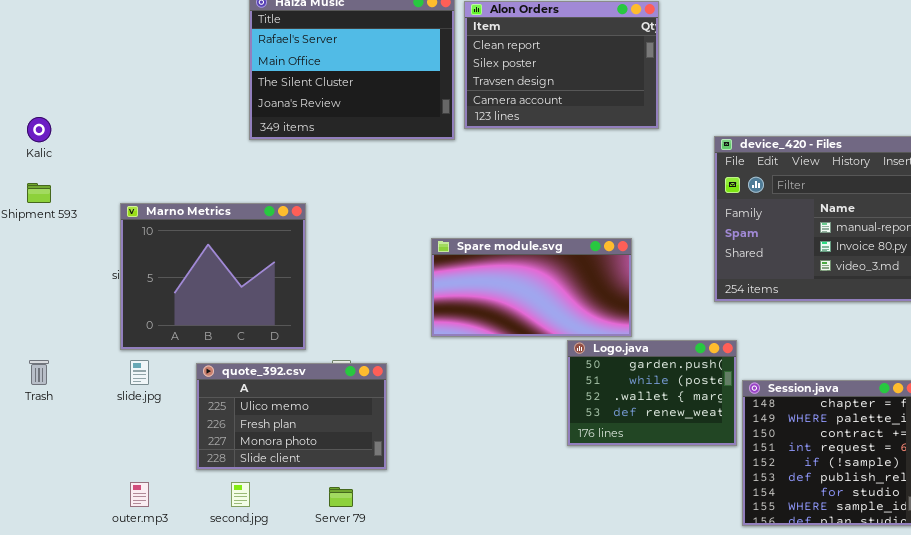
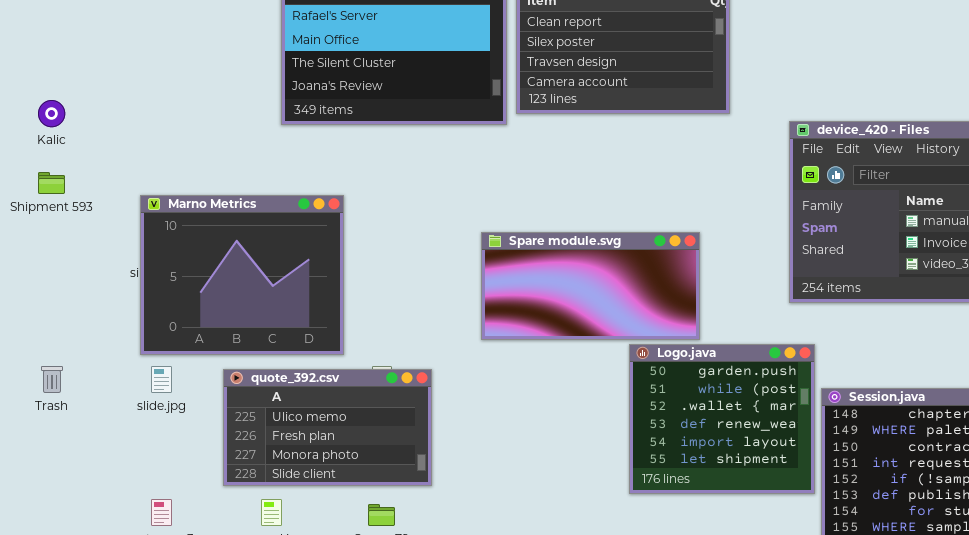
Logo.java: [567,340,737,446] -> [629,344,815,494], resized

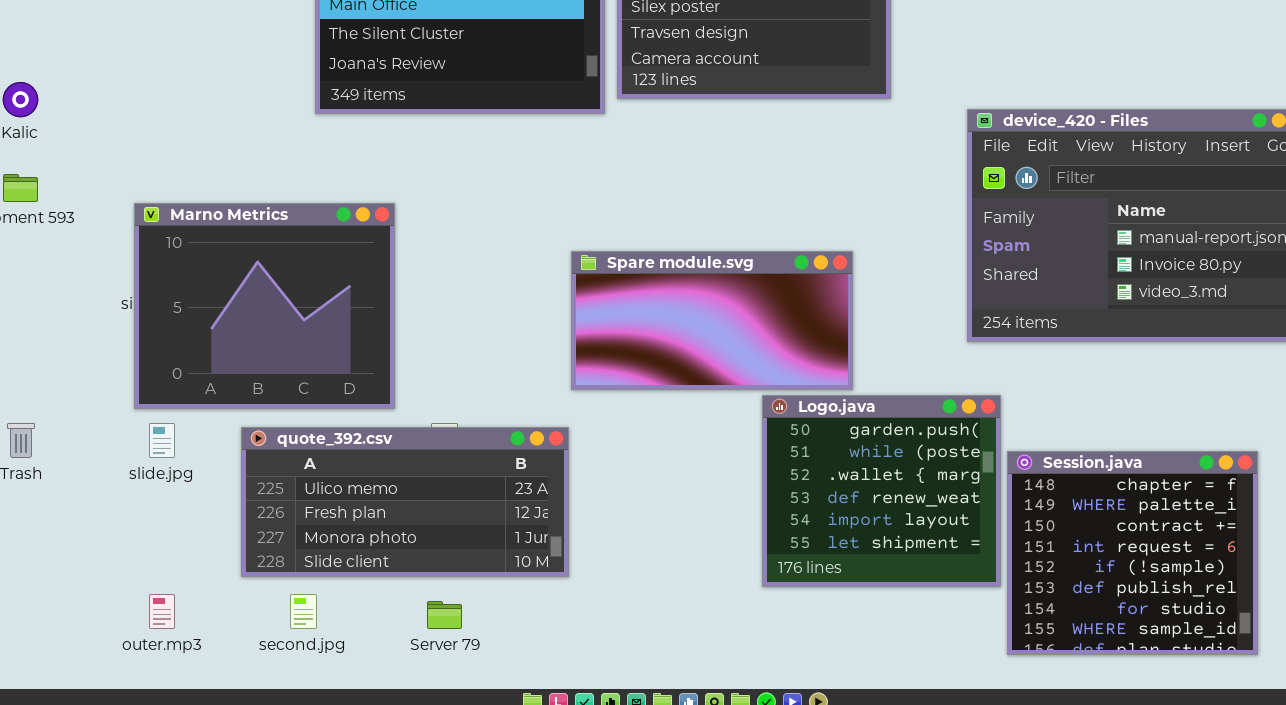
quote_392.csv: [223,369,432,486] -> [241,427,569,577], resized

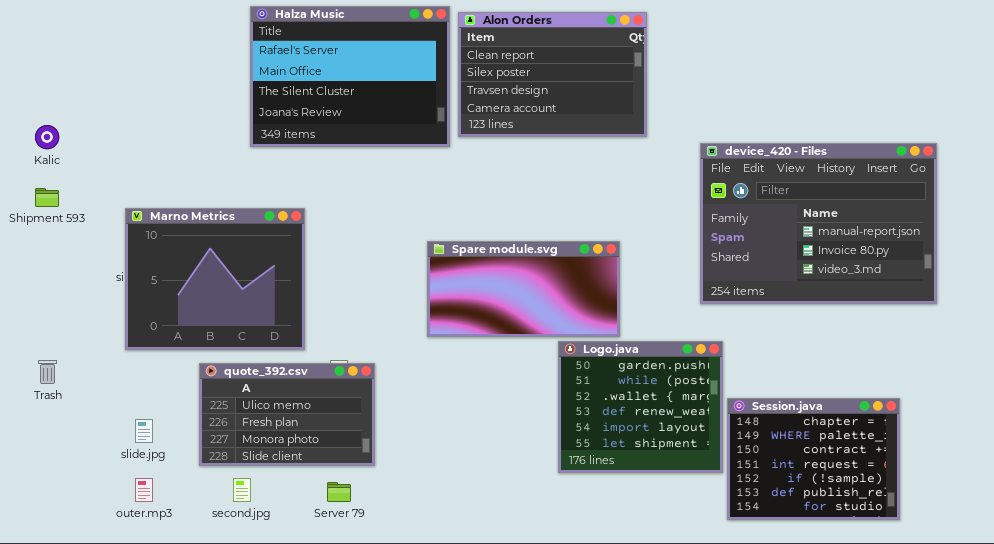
slide.jpg: [149,423,175,458] -> [135,419,153,443], moved
quote_392.csv: [241,427,569,577] -> [199,363,375,466], resized
Session.java: [1007,451,1258,655] -> [727,398,900,520], resized

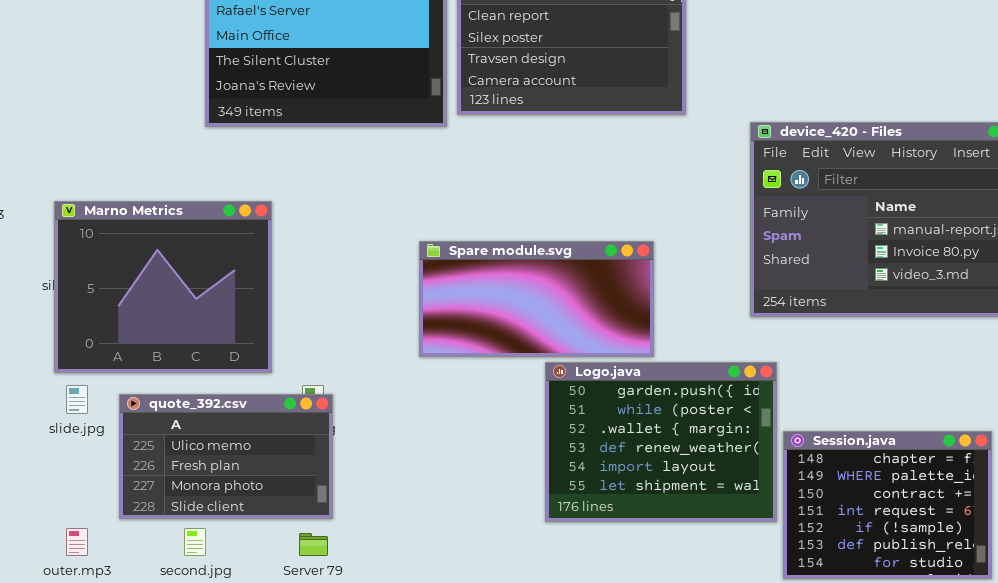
Logo.java: [558,341,723,473] -> [545,362,777,522], resized
quote_392.csv: [199,363,375,466] -> [119,394,333,519], moved
slide.jpg: [135,419,153,443] -> [66,385,88,414], moved

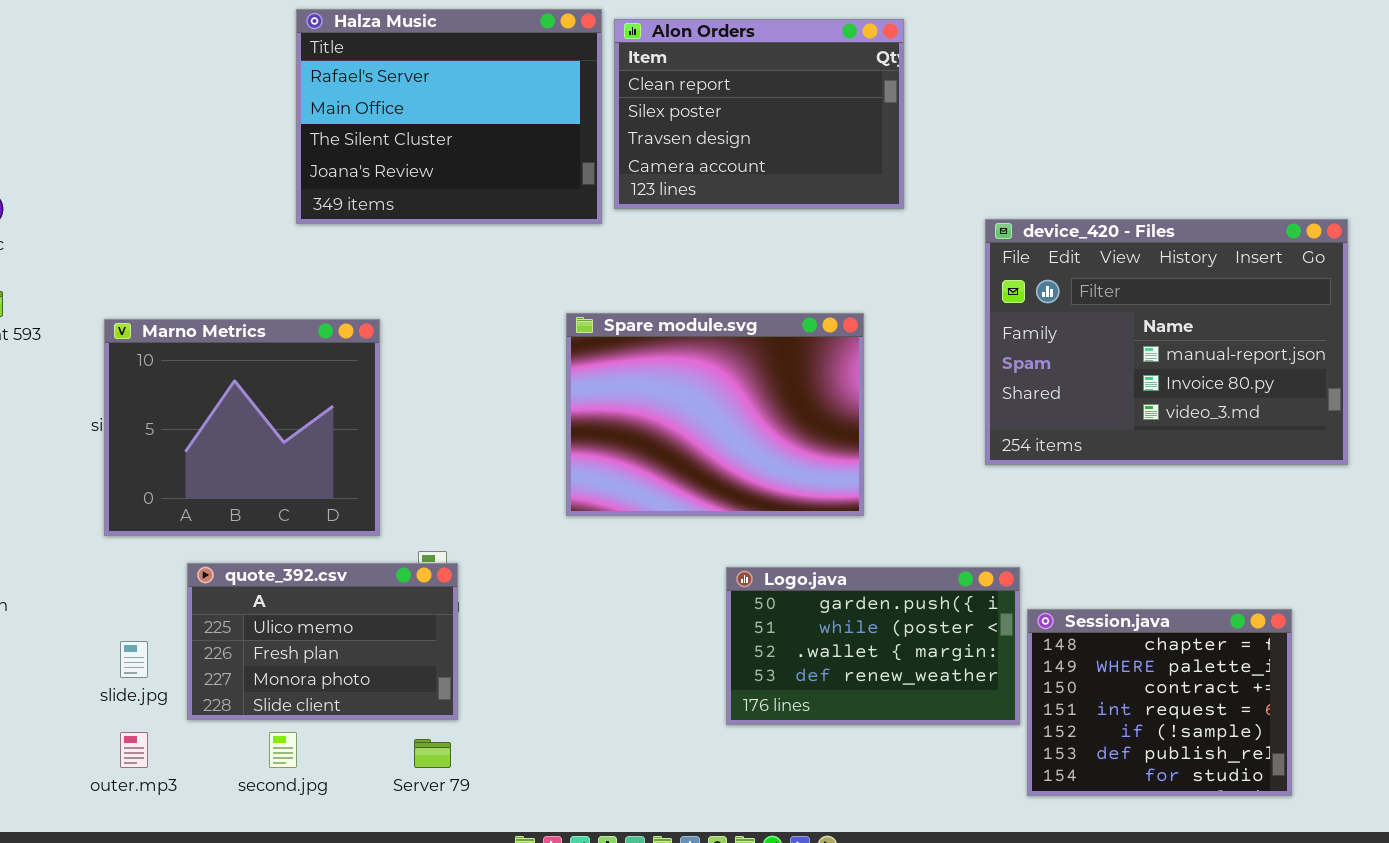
Spare module.svg: [419,241,654,357] -> [566,313,864,516], resized
Logo.java: [545,362,777,522] -> [726,567,1020,725], resized
slide.jpg: [66,385,88,414] -> [120,641,148,678], moved

